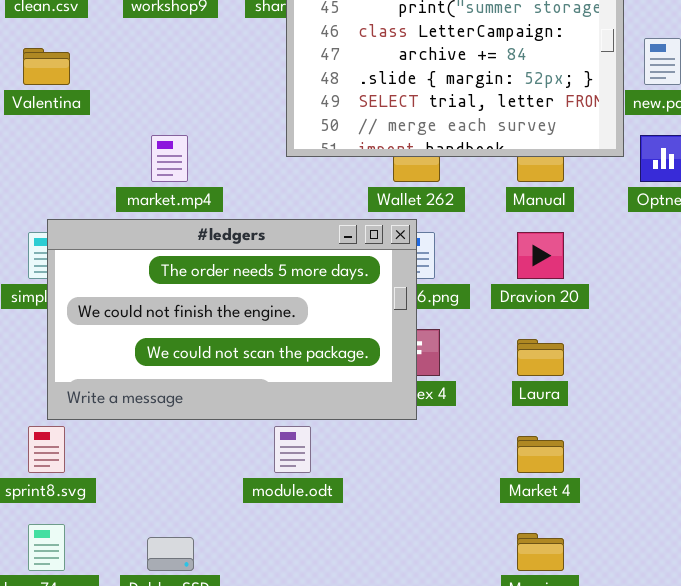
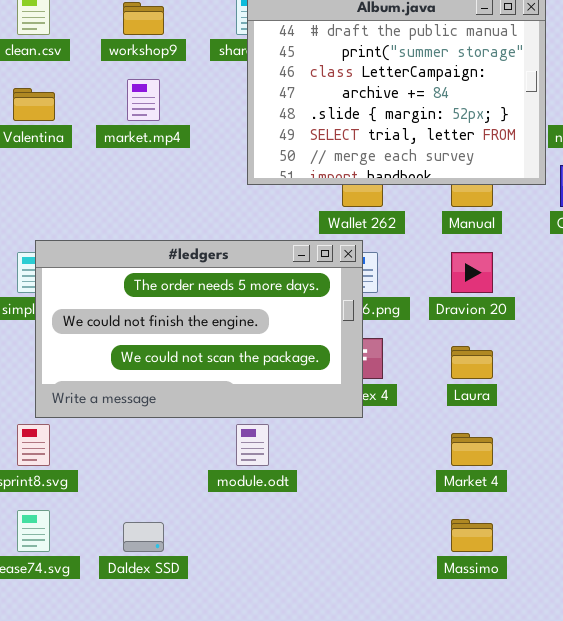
market.mp4: [151,135,188,182] -> [127,79,160,121], moved

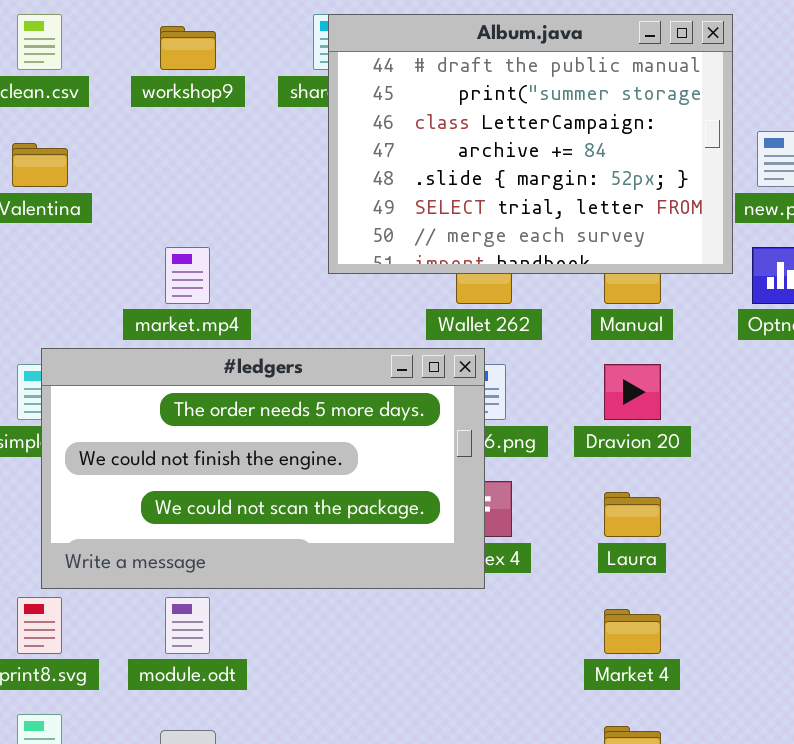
market.mp4: [127,79,160,121] -> [165,247,210,304], moved
module.odt: [236,424,269,466] -> [165,597,210,654], moved

